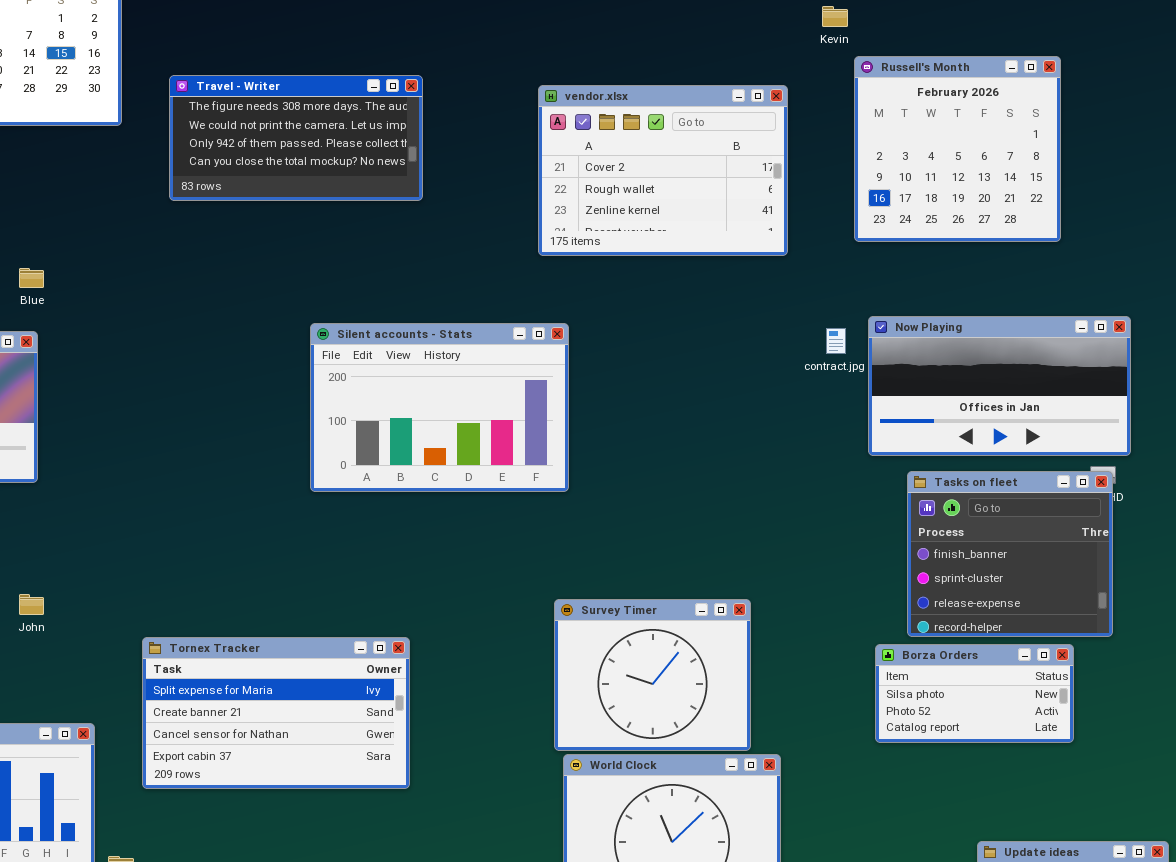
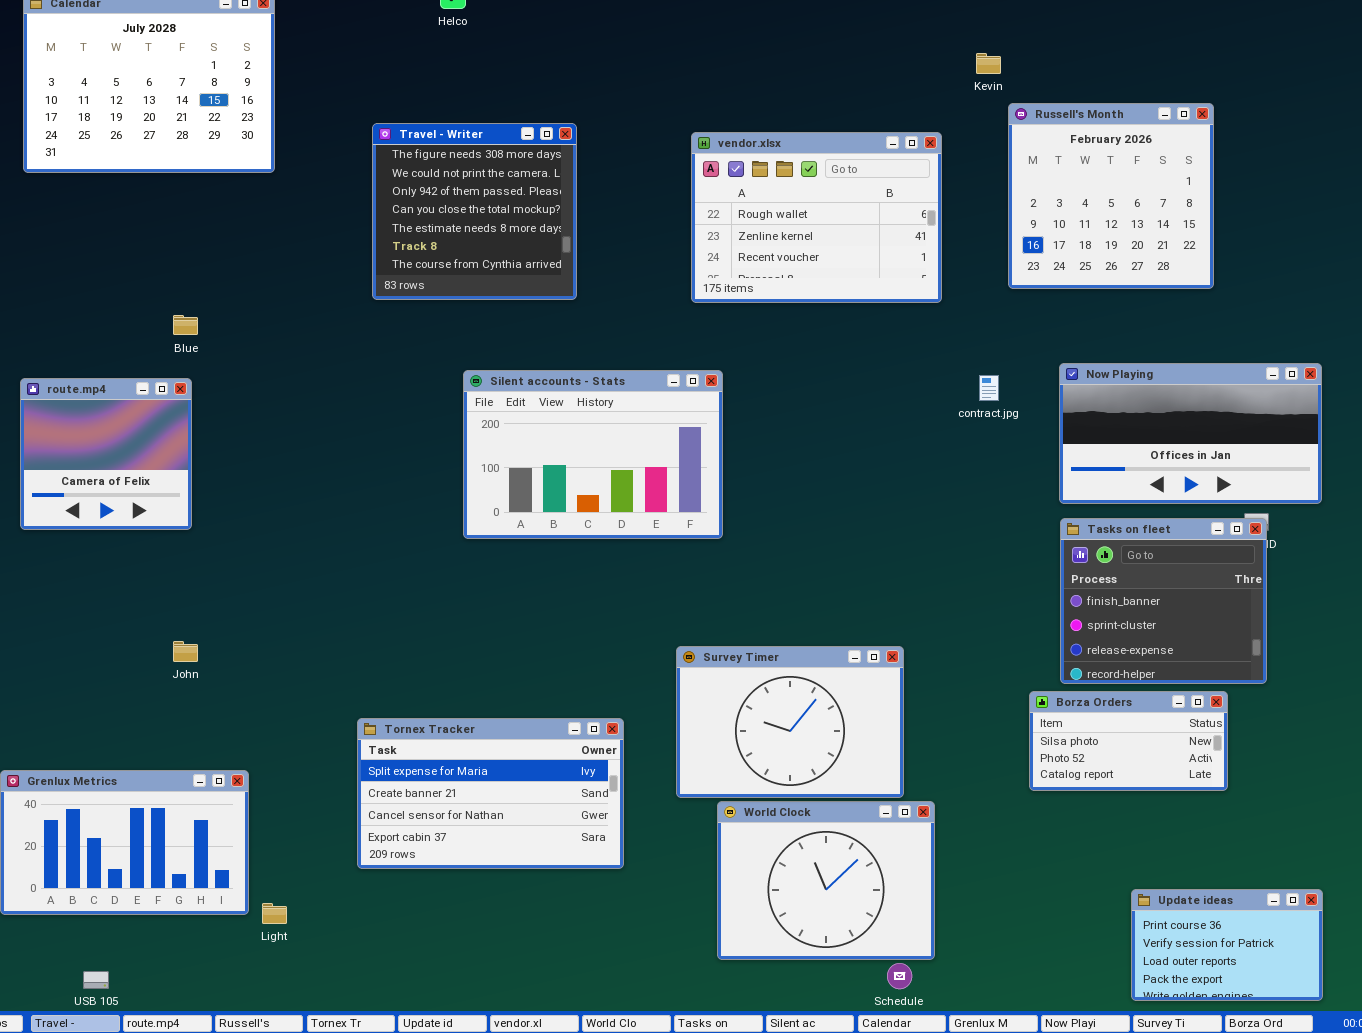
Travel - Writer: [169,75,423,201] -> [372,123,577,300], resized
vendor.xlsx: [538,85,788,256] -> [691,132,942,303], scrolled down 1 row
Now Playing: [868,316,1131,456] -> [1059,363,1322,504], moved
Survey Timer: [554,599,751,751] -> [676,646,904,798], resized
Tornex Tracker: [142,637,410,789] -> [357,718,624,869], moved

